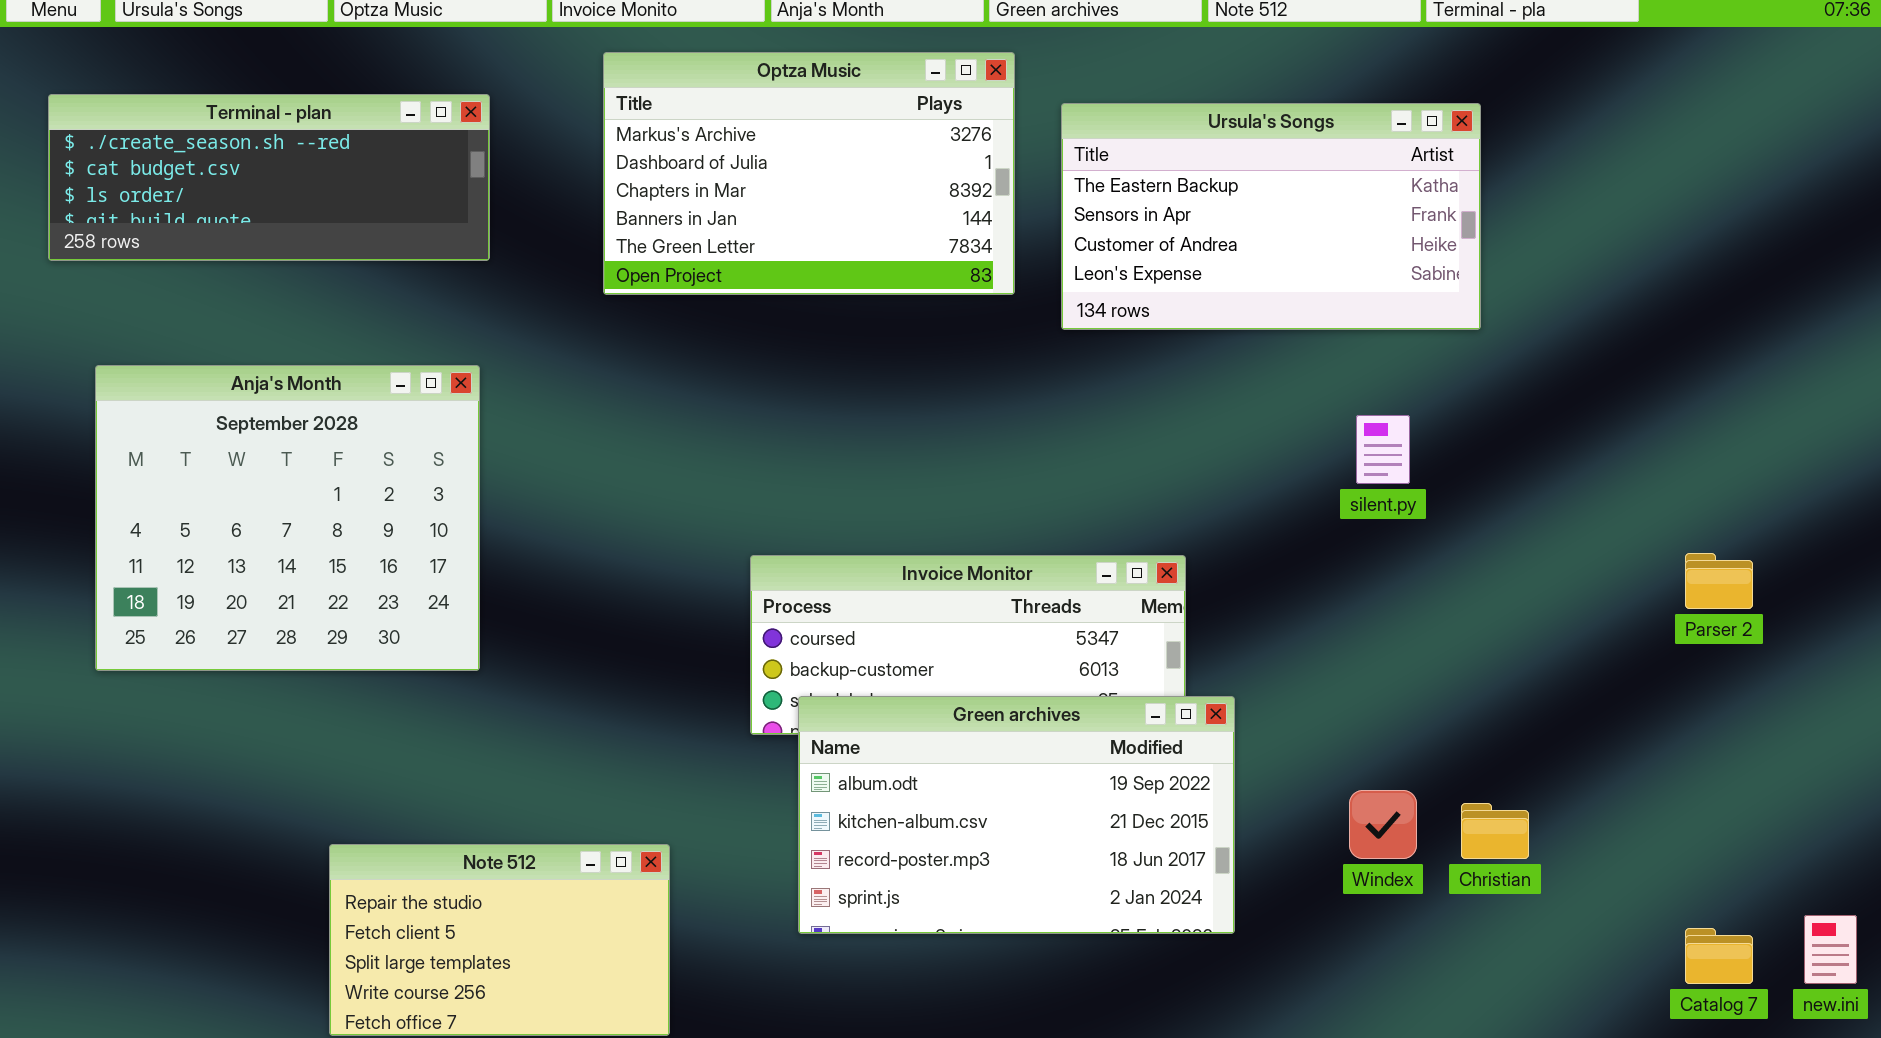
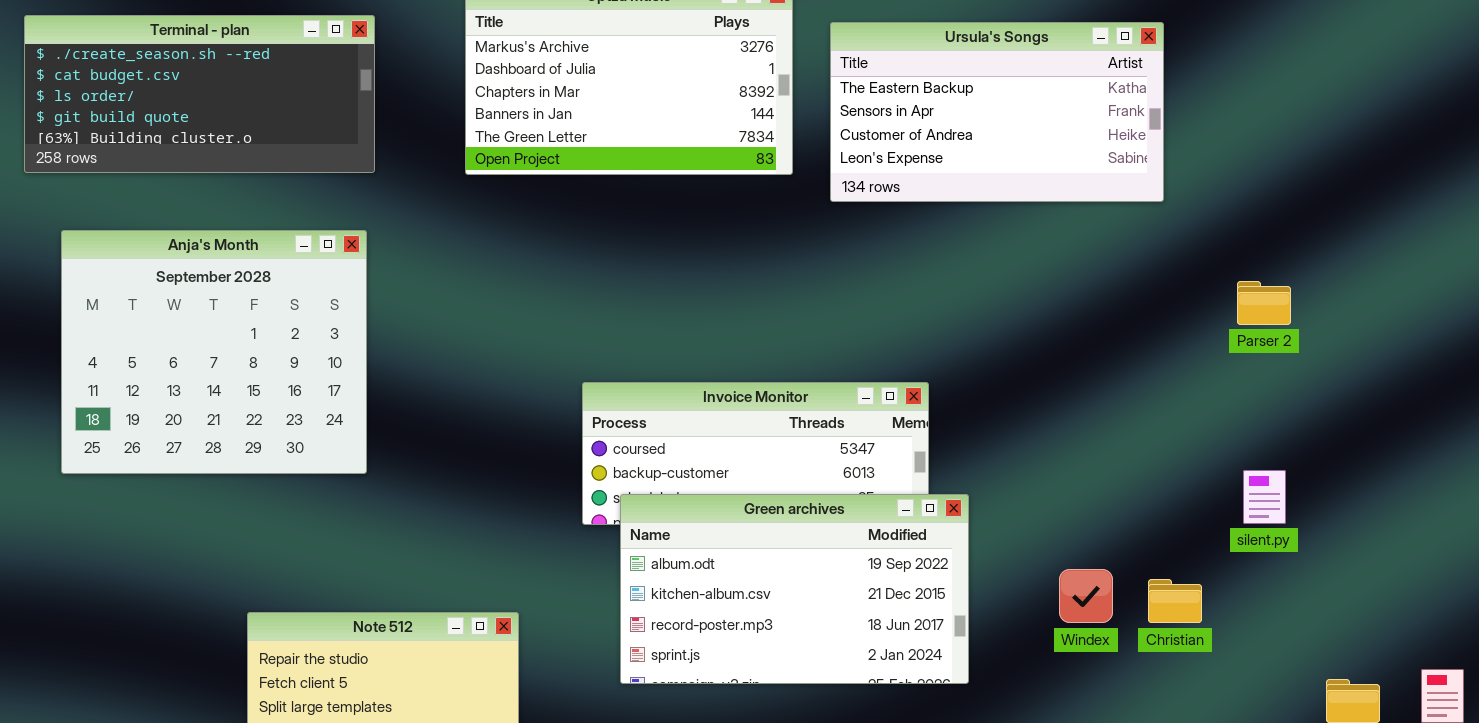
Terminal - plan: [48,94,490,261] -> [24,15,375,173], resized
silent.py: [1356,415,1410,484] -> [1243,470,1286,524], moved
Parser 2: [1685,553,1753,609] -> [1237,281,1291,325], moved

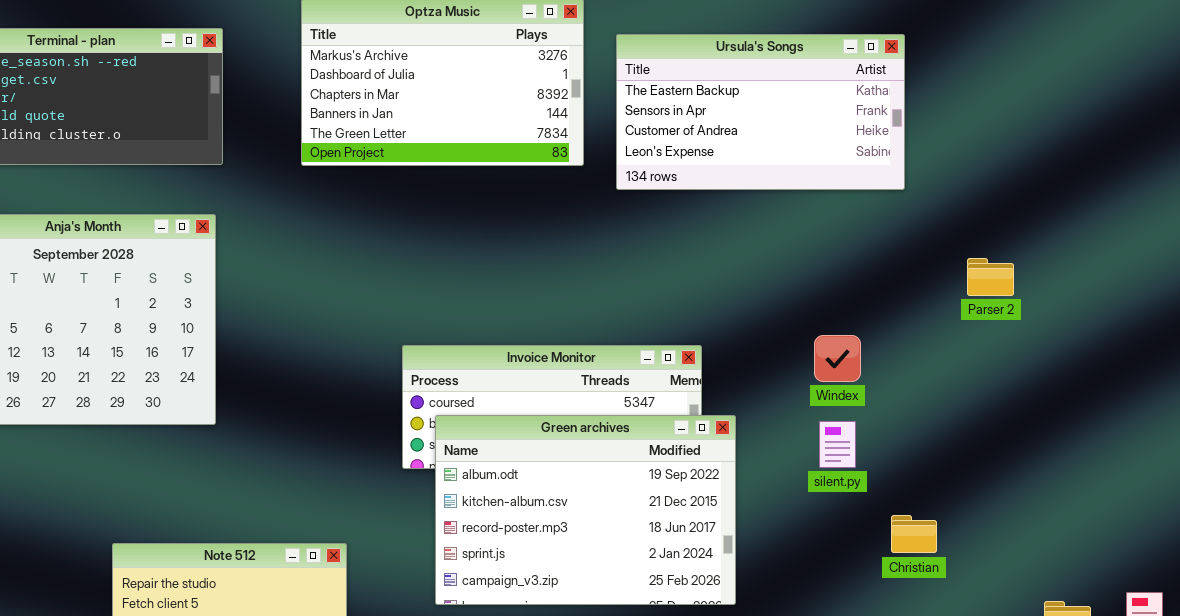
silent.py: [1243,470,1286,524] -> [819,421,856,468], moved
Green archives: [620,494,969,684] -> [435,415,736,605], resized
Windex: [1059,569,1113,623] -> [814,335,861,382], moved

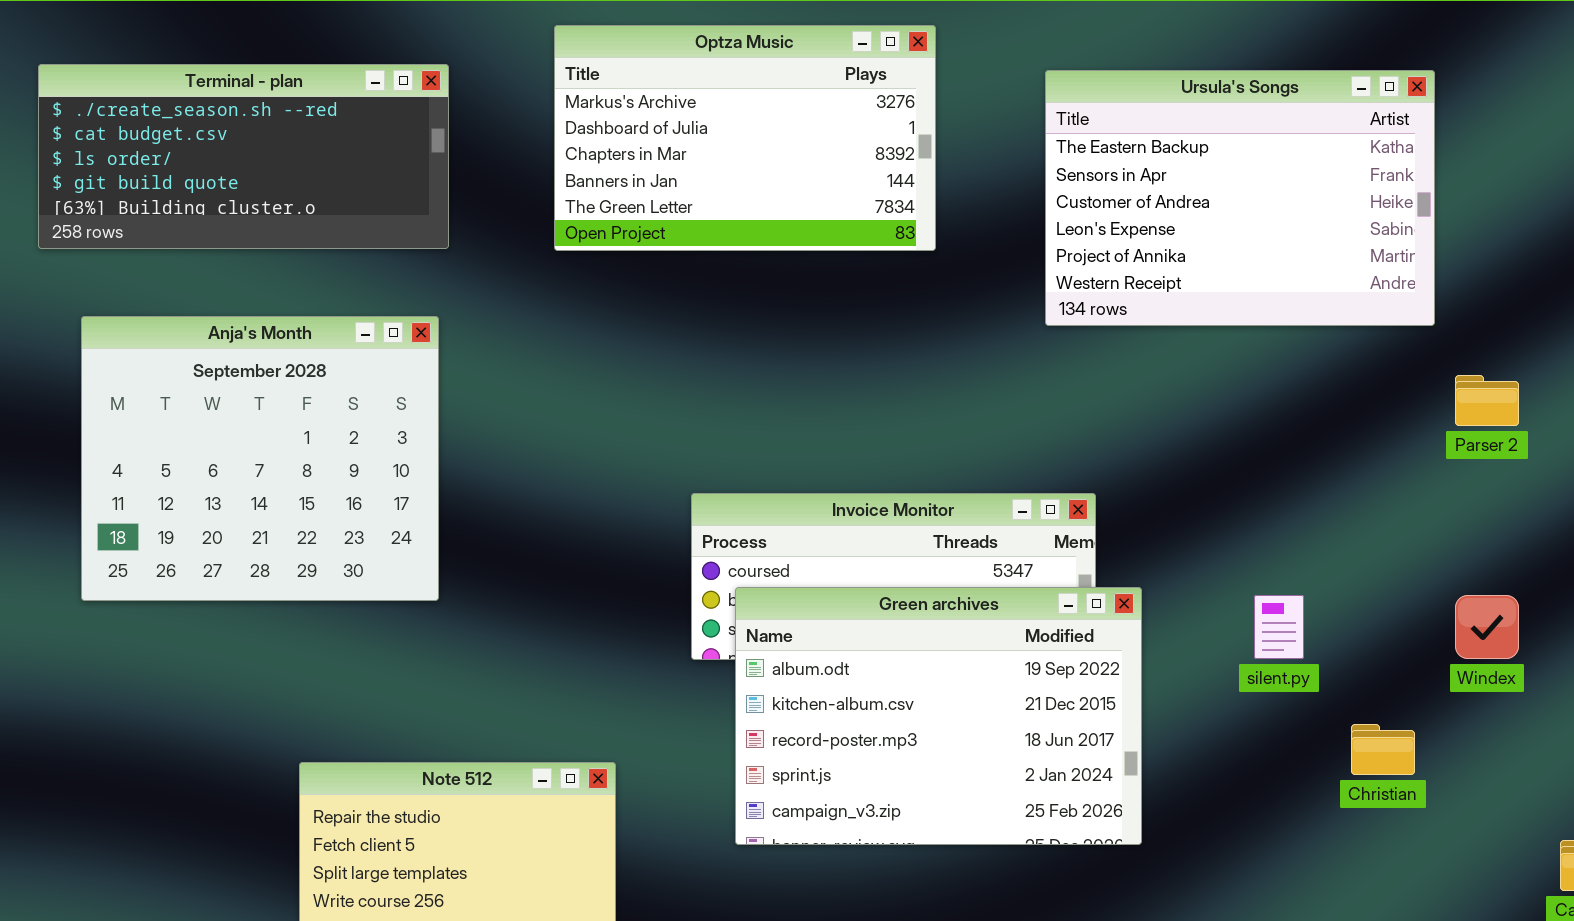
Ursula's Songs: [616,34,905,190] -> [1045,70,1435,326], moved, resized
Windex: [814,335,861,382] -> [1455,595,1519,659], moved

